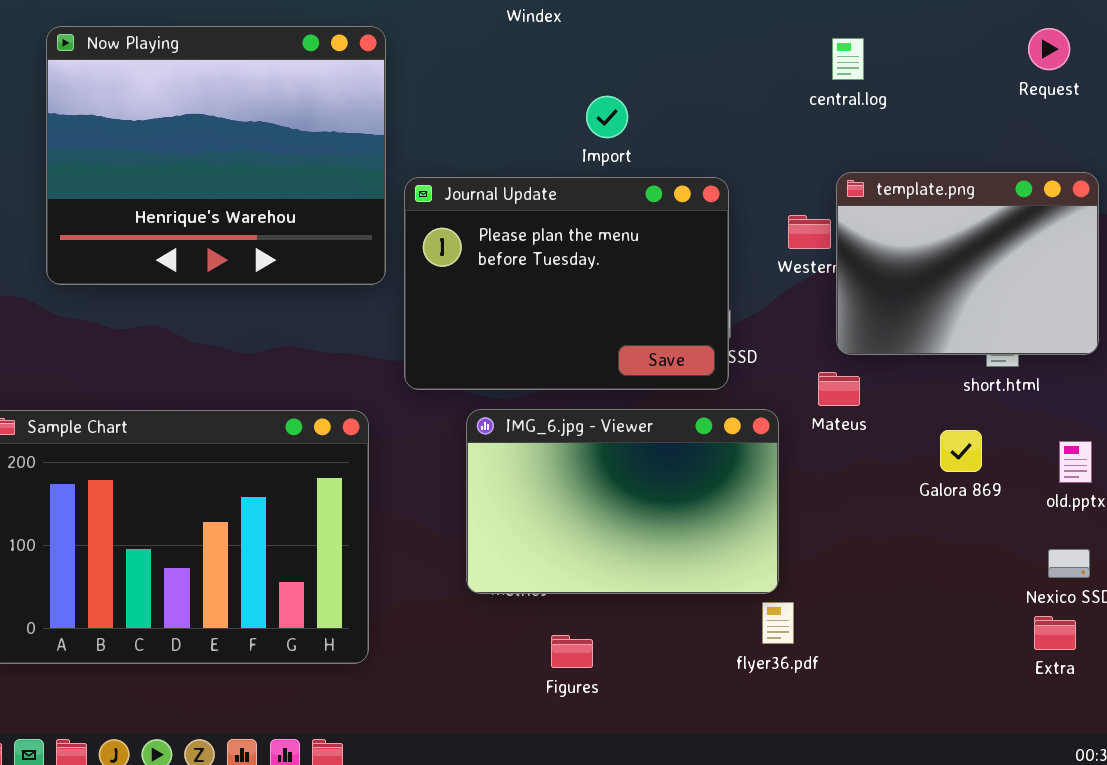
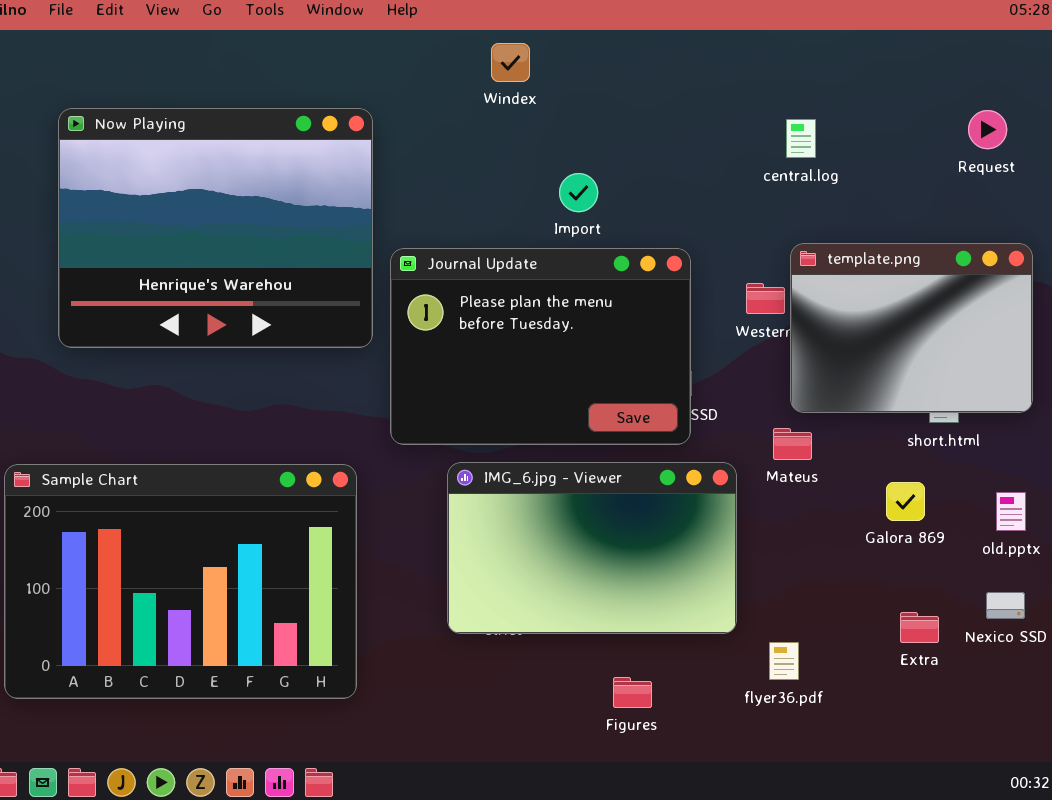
flyer36.pdf: [762,602,794,644] -> [769,642,799,680], moved
Extra: [1034,616,1076,650] -> [900,612,939,643], moved
Figures: [551,635,593,668] -> [613,677,652,708], moved

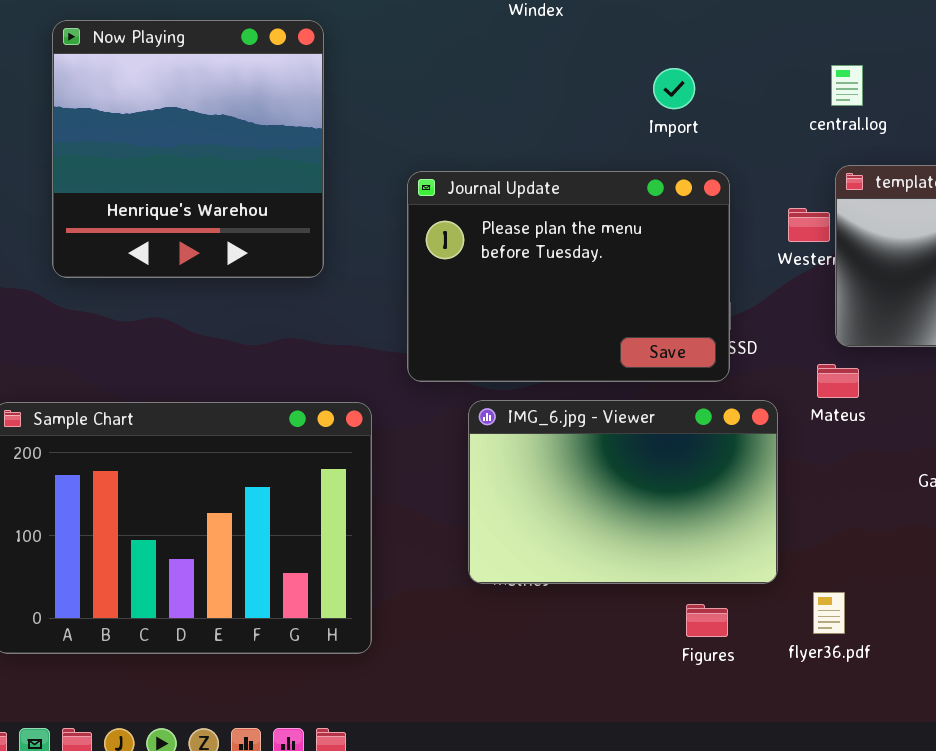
Now Playing: [58,108,373,348] -> [52,20,324,278], resized
central.log: [786,119,816,158] -> [831,65,863,106], moved
Import: [559,173,598,212] -> [653,68,695,109], moved
Figures: [613,677,652,708] -> [686,604,728,637], moved

